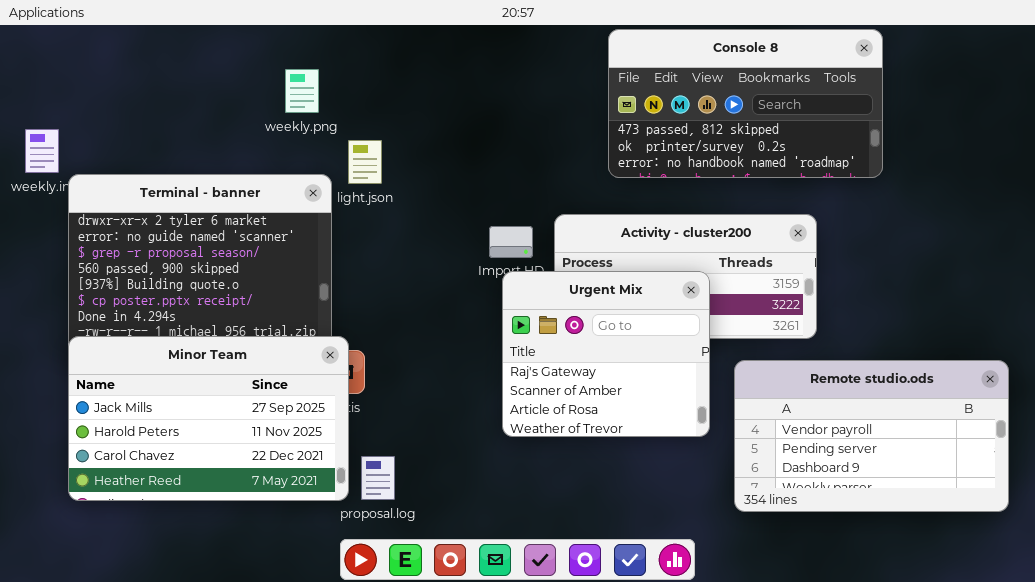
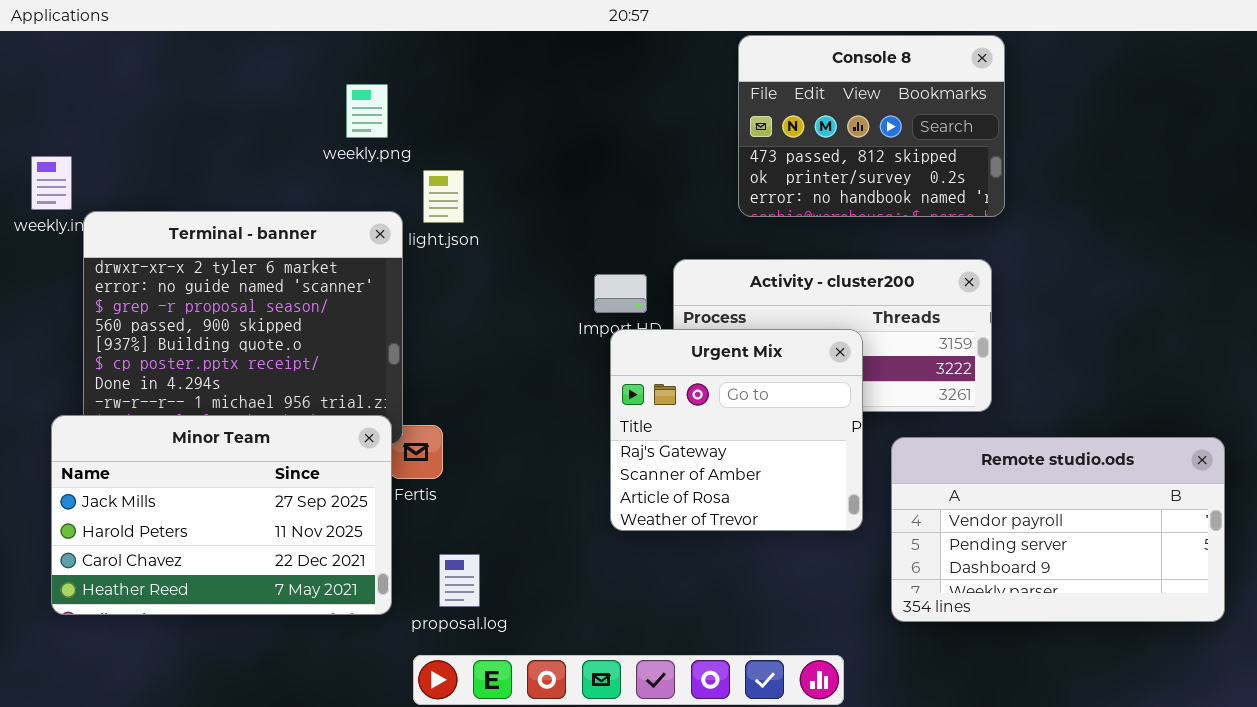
Console 8: [608,29,883,178] -> [738,35,1005,217], resized
Minor Team: [68,336,349,501] -> [51,415,392,615], moved

